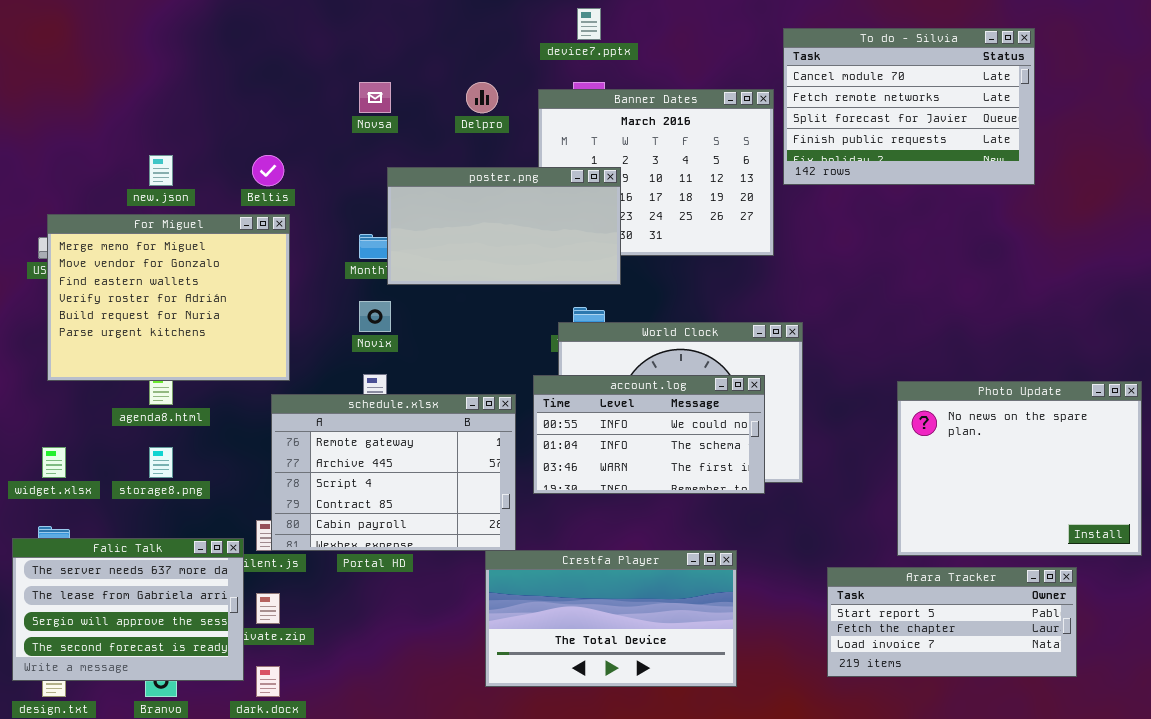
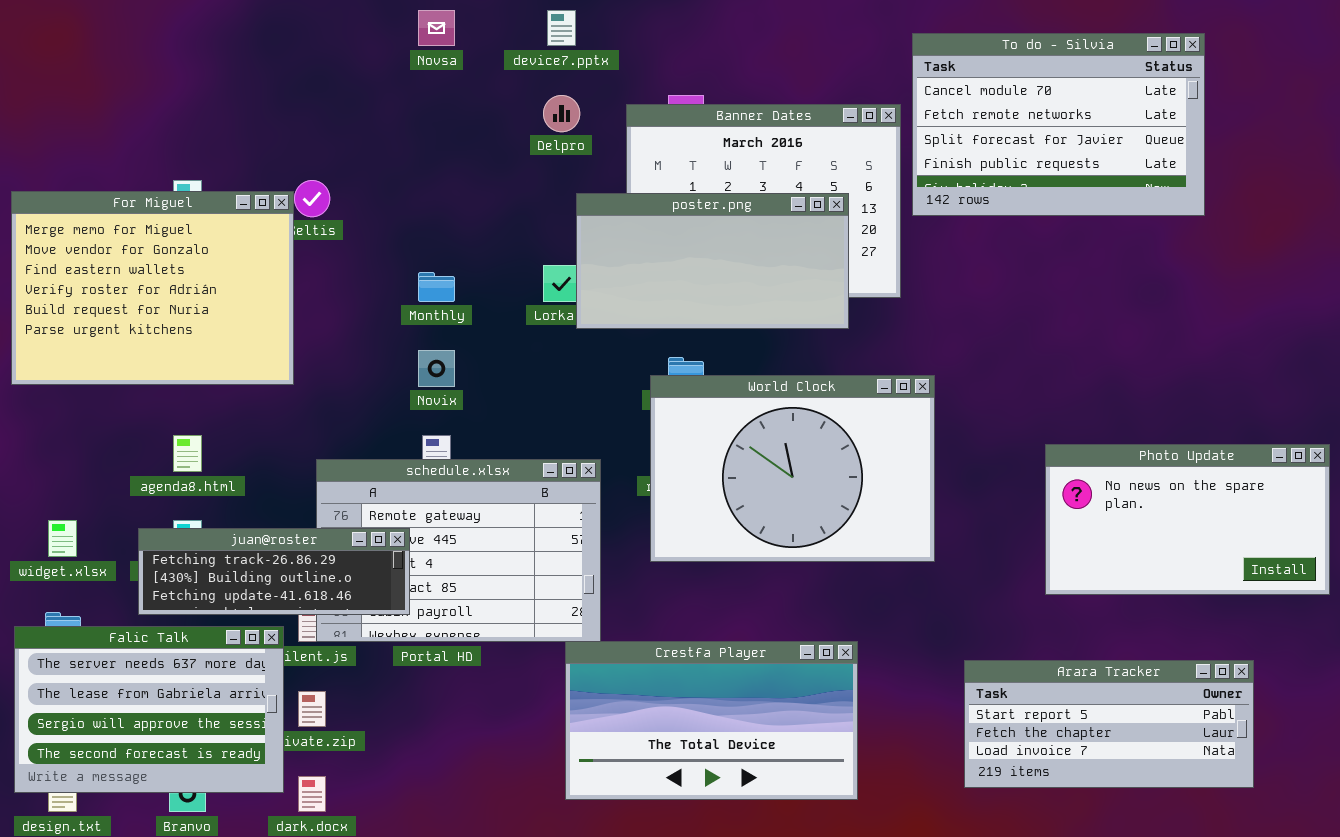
device7.pptx: [577,8,601,40] -> [547,10,576,46], moved
Novsa: [359,82,391,113] -> [418,10,455,46], moved
poster.png: [387,167,621,285] -> [576,193,849,329], moved
For Miguel: [47,214,290,381] -> [11,191,294,385], moved
account.log: [533,375,765,494] -> none, closed
Photo Update: [897,381,1142,556] -> [1045,444,1330,595], resized
juan@roster: none -> [138,528,410,615], opened

